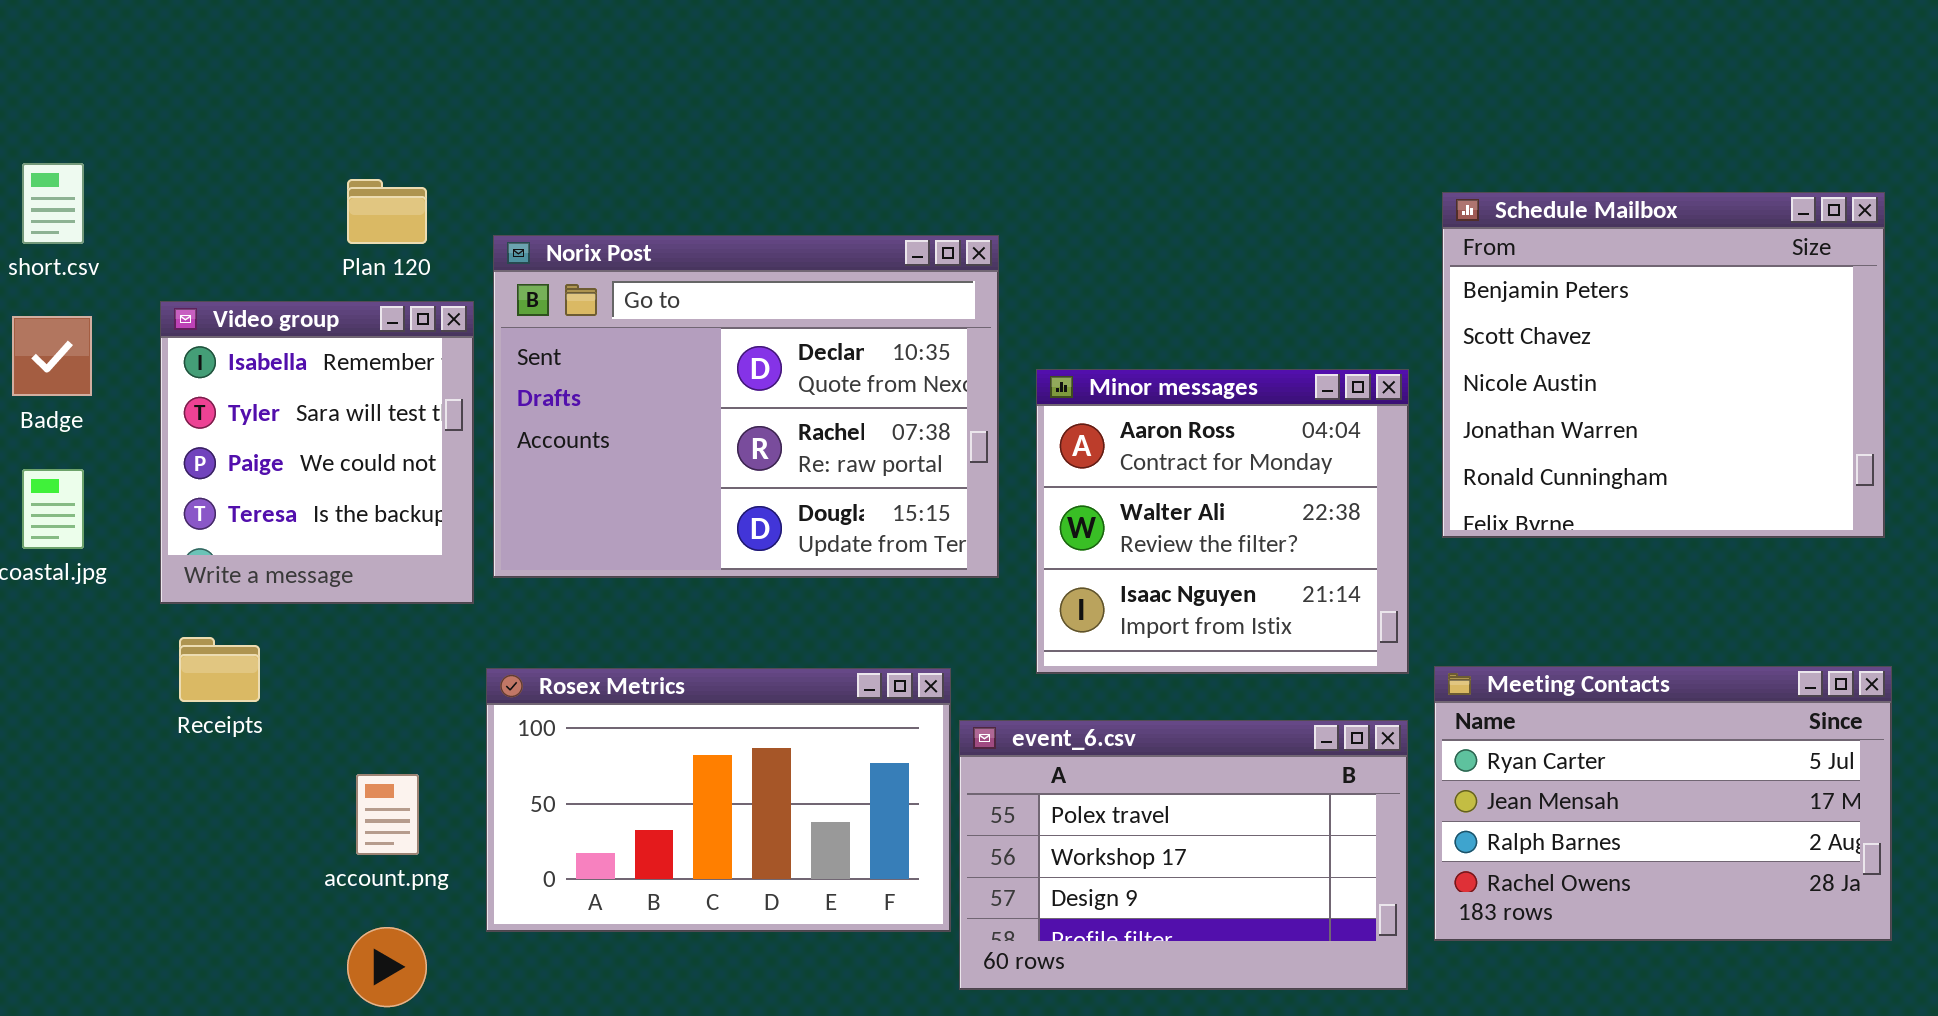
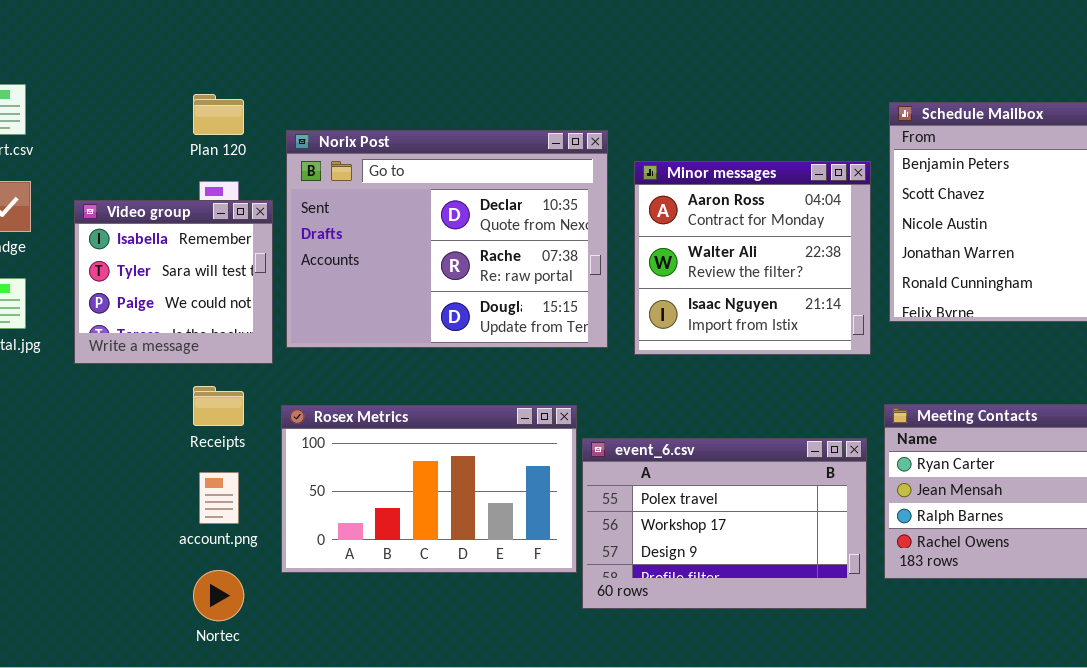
Video group: [160,301,474,604] -> [74,200,273,364], resized
Minor messages: [1036,369,1409,674] -> [634,161,871,355], moved
Receipts: [179,637,260,702] -> [193,386,244,426], moved

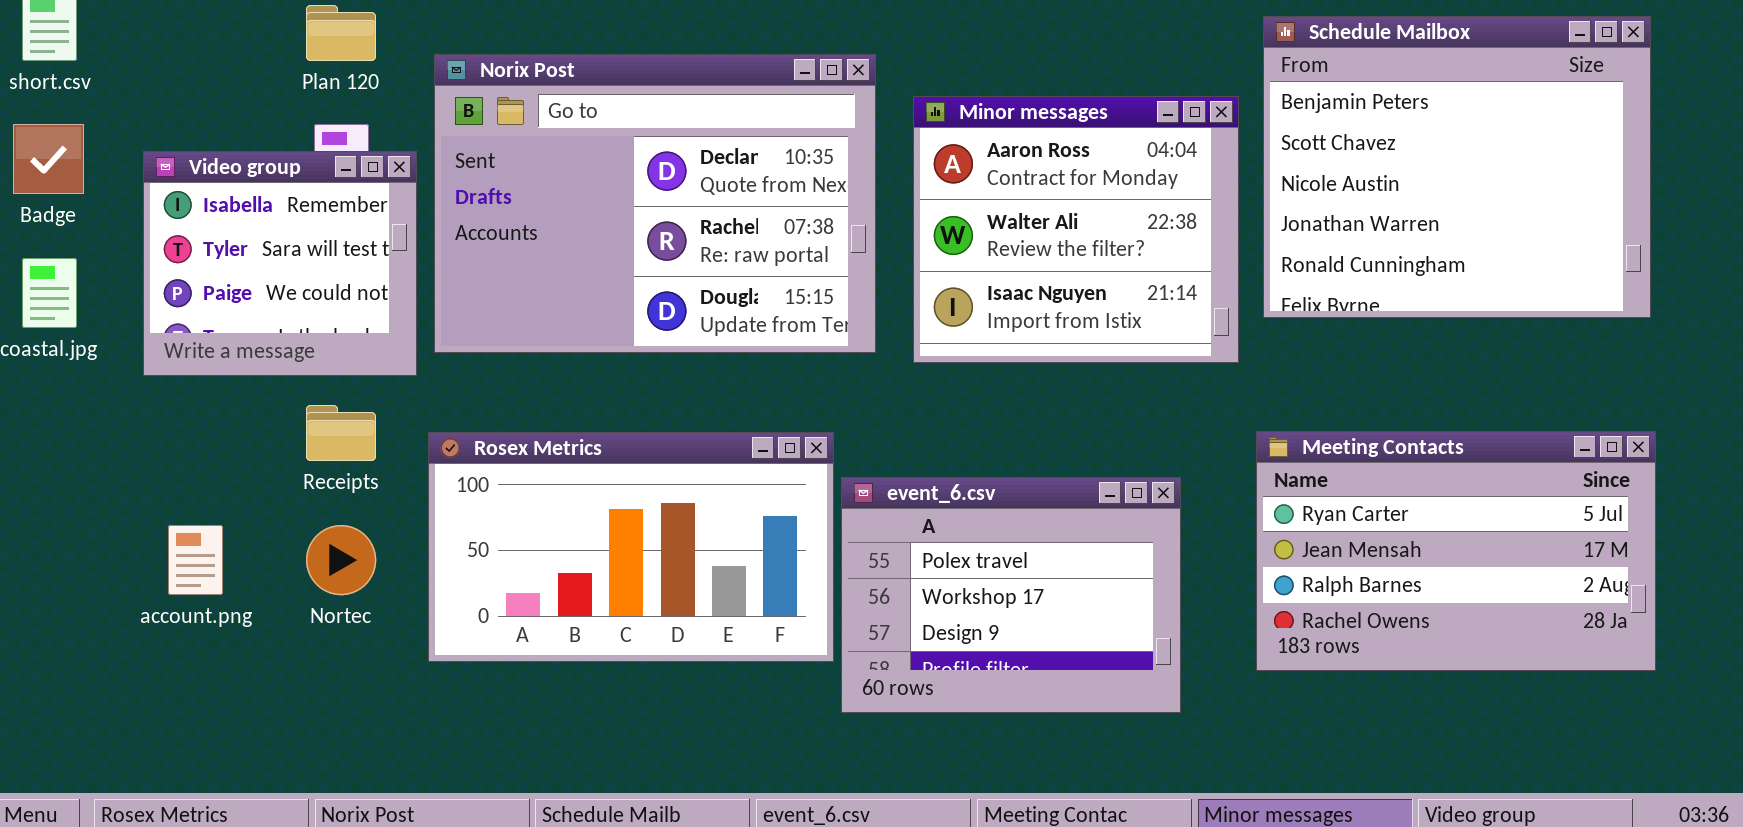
event_6.csv: [582,438,867,609] -> [841,477,1181,713], resized
account.png: [199,472,239,524] -> [168,525,223,595], moved
Nortec: [193,570,244,621] -> [306,525,376,595], moved

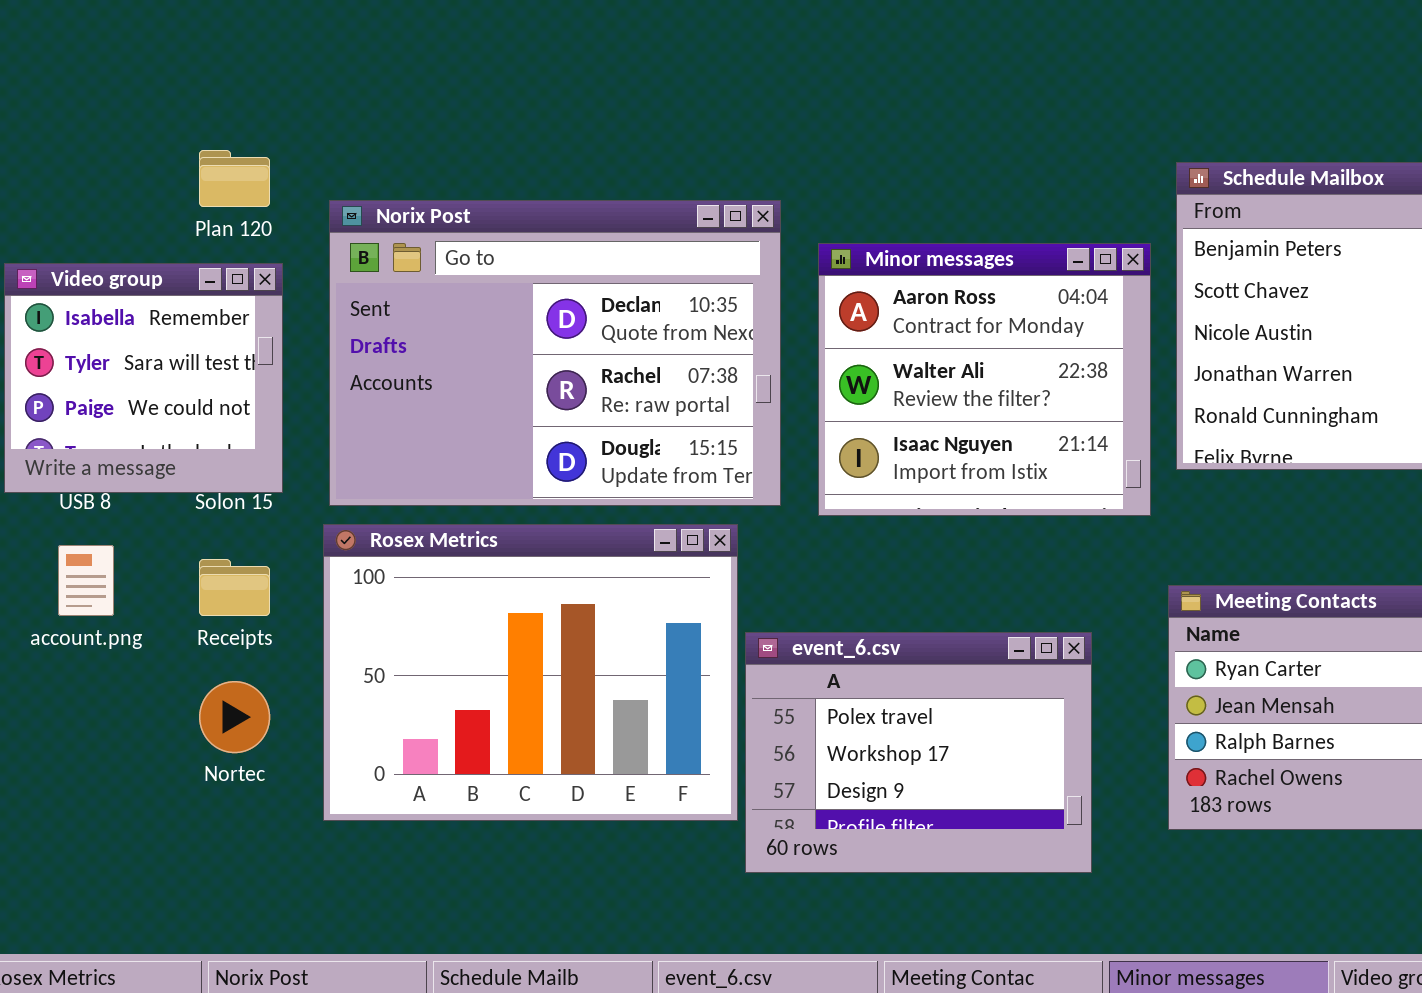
Video group: [143,151,417,376] -> [4,263,283,493], moved
Rosex Metrics: [428,432,834,662] -> [323,524,738,821], resized
account.png: [168,525,223,595] -> [58,545,114,616], moved

